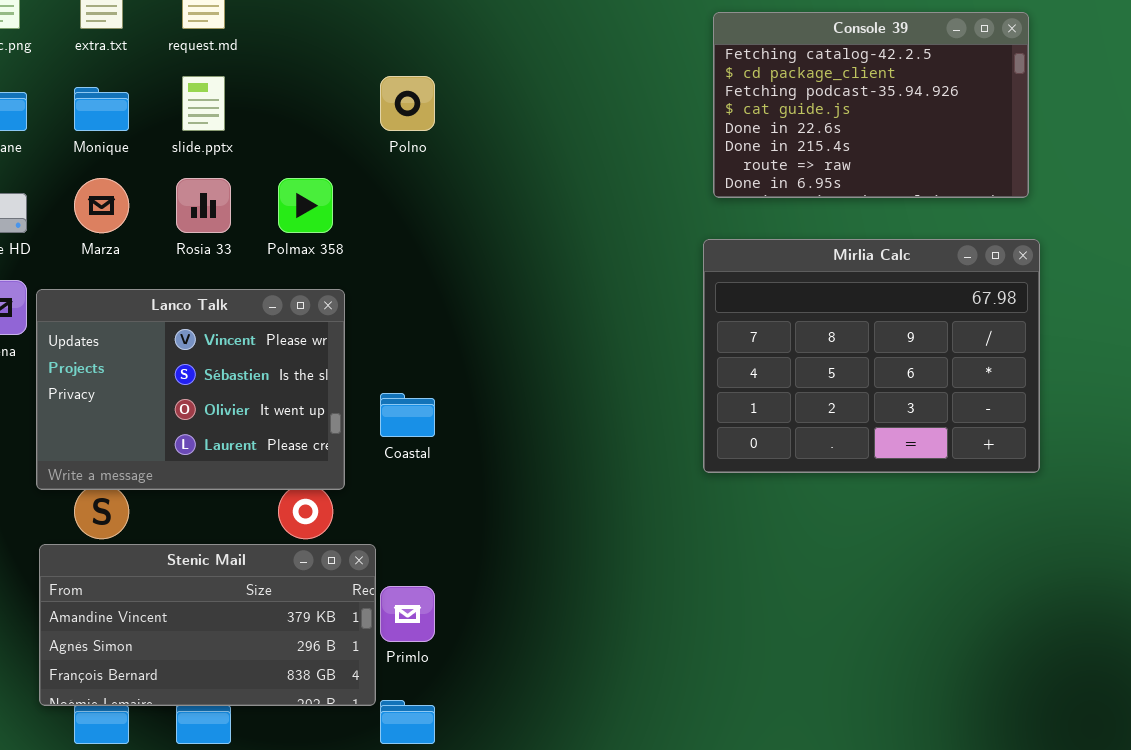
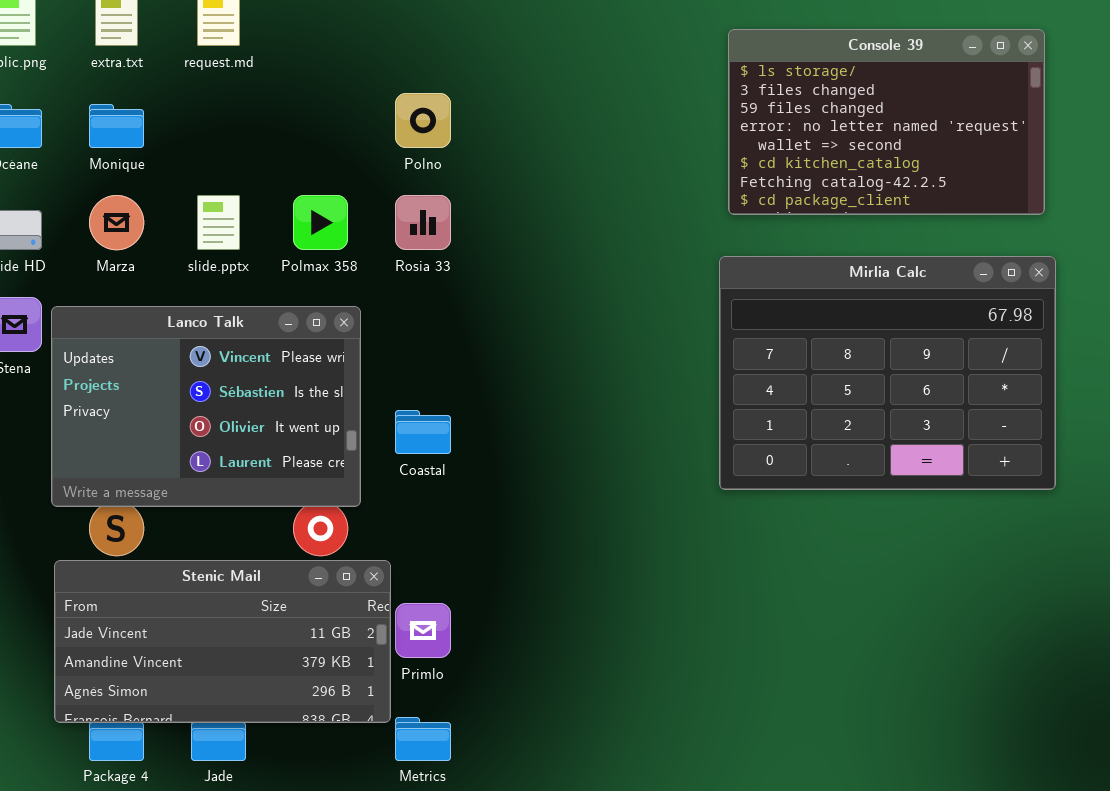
Console 39: [713,12,1029,198] -> [728,29,1045,215], scrolled up 6 rows
slide.pptx: [182,76,225,131] -> [197,195,240,250], moved
Rosia 33: [176,178,231,233] -> [395,195,451,250], moved
Stenic Mail: [39,544,376,706] -> [54,560,391,723], scrolled up 1 row

